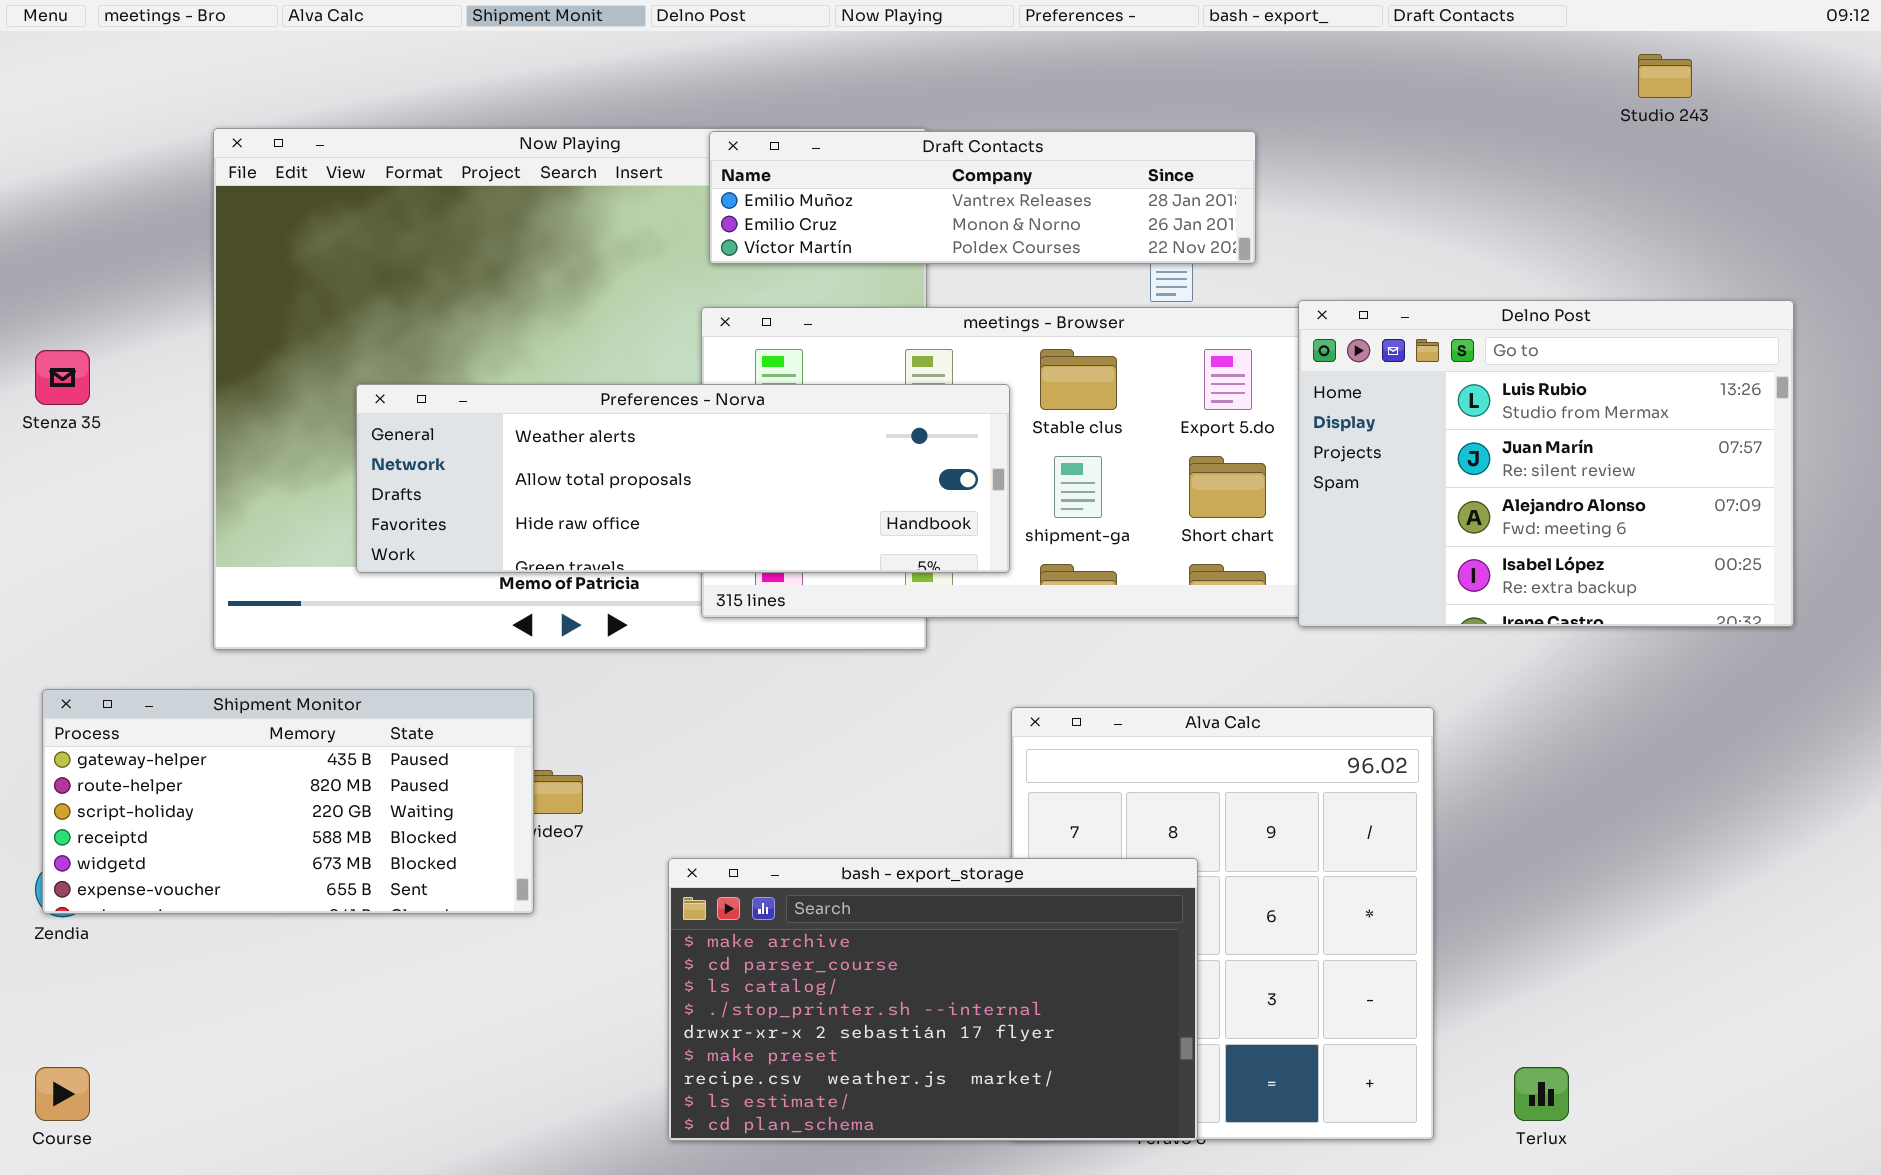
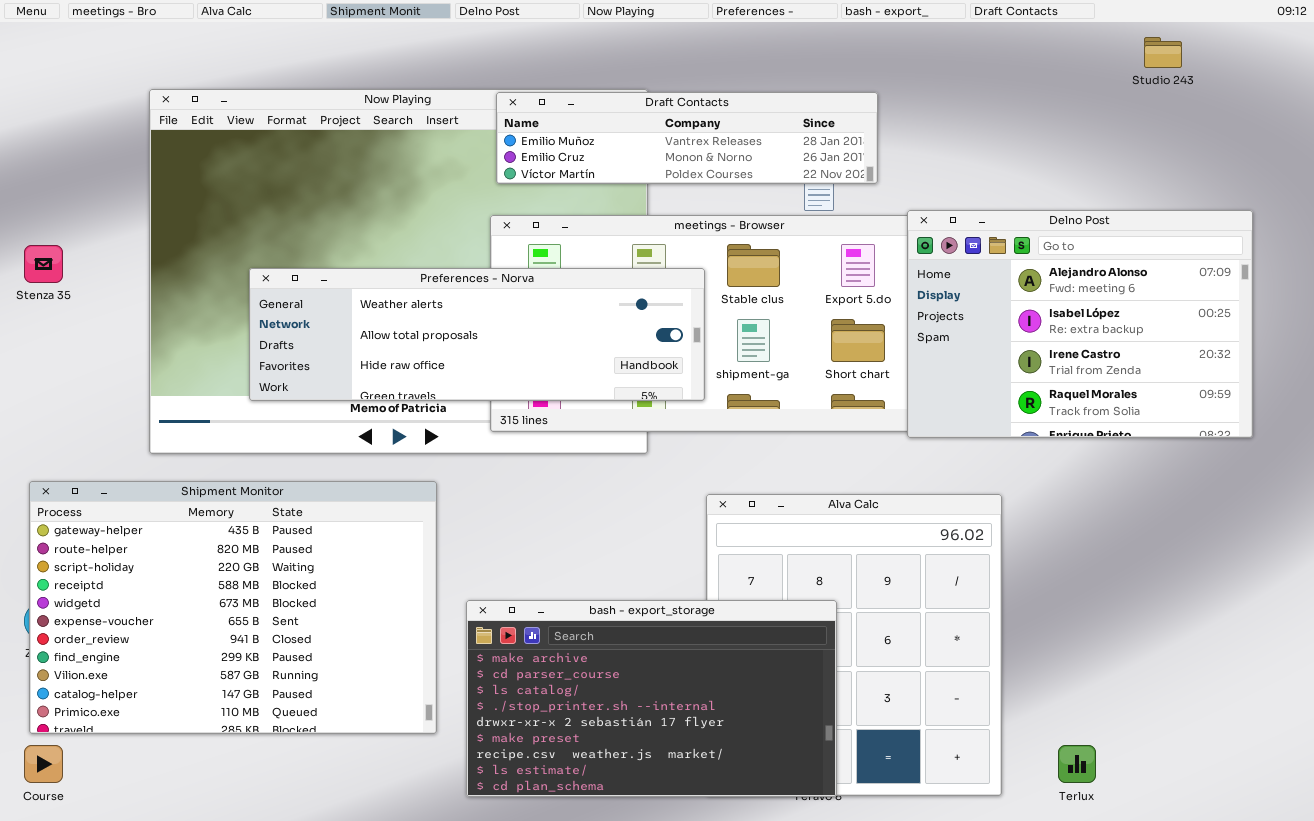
Delno Post: [1298,300,1794,627] -> [907,210,1253,438], scrolled down 2 rows
Shipment Monitor: [42,689,534,914] -> [29,481,437,734], resized

